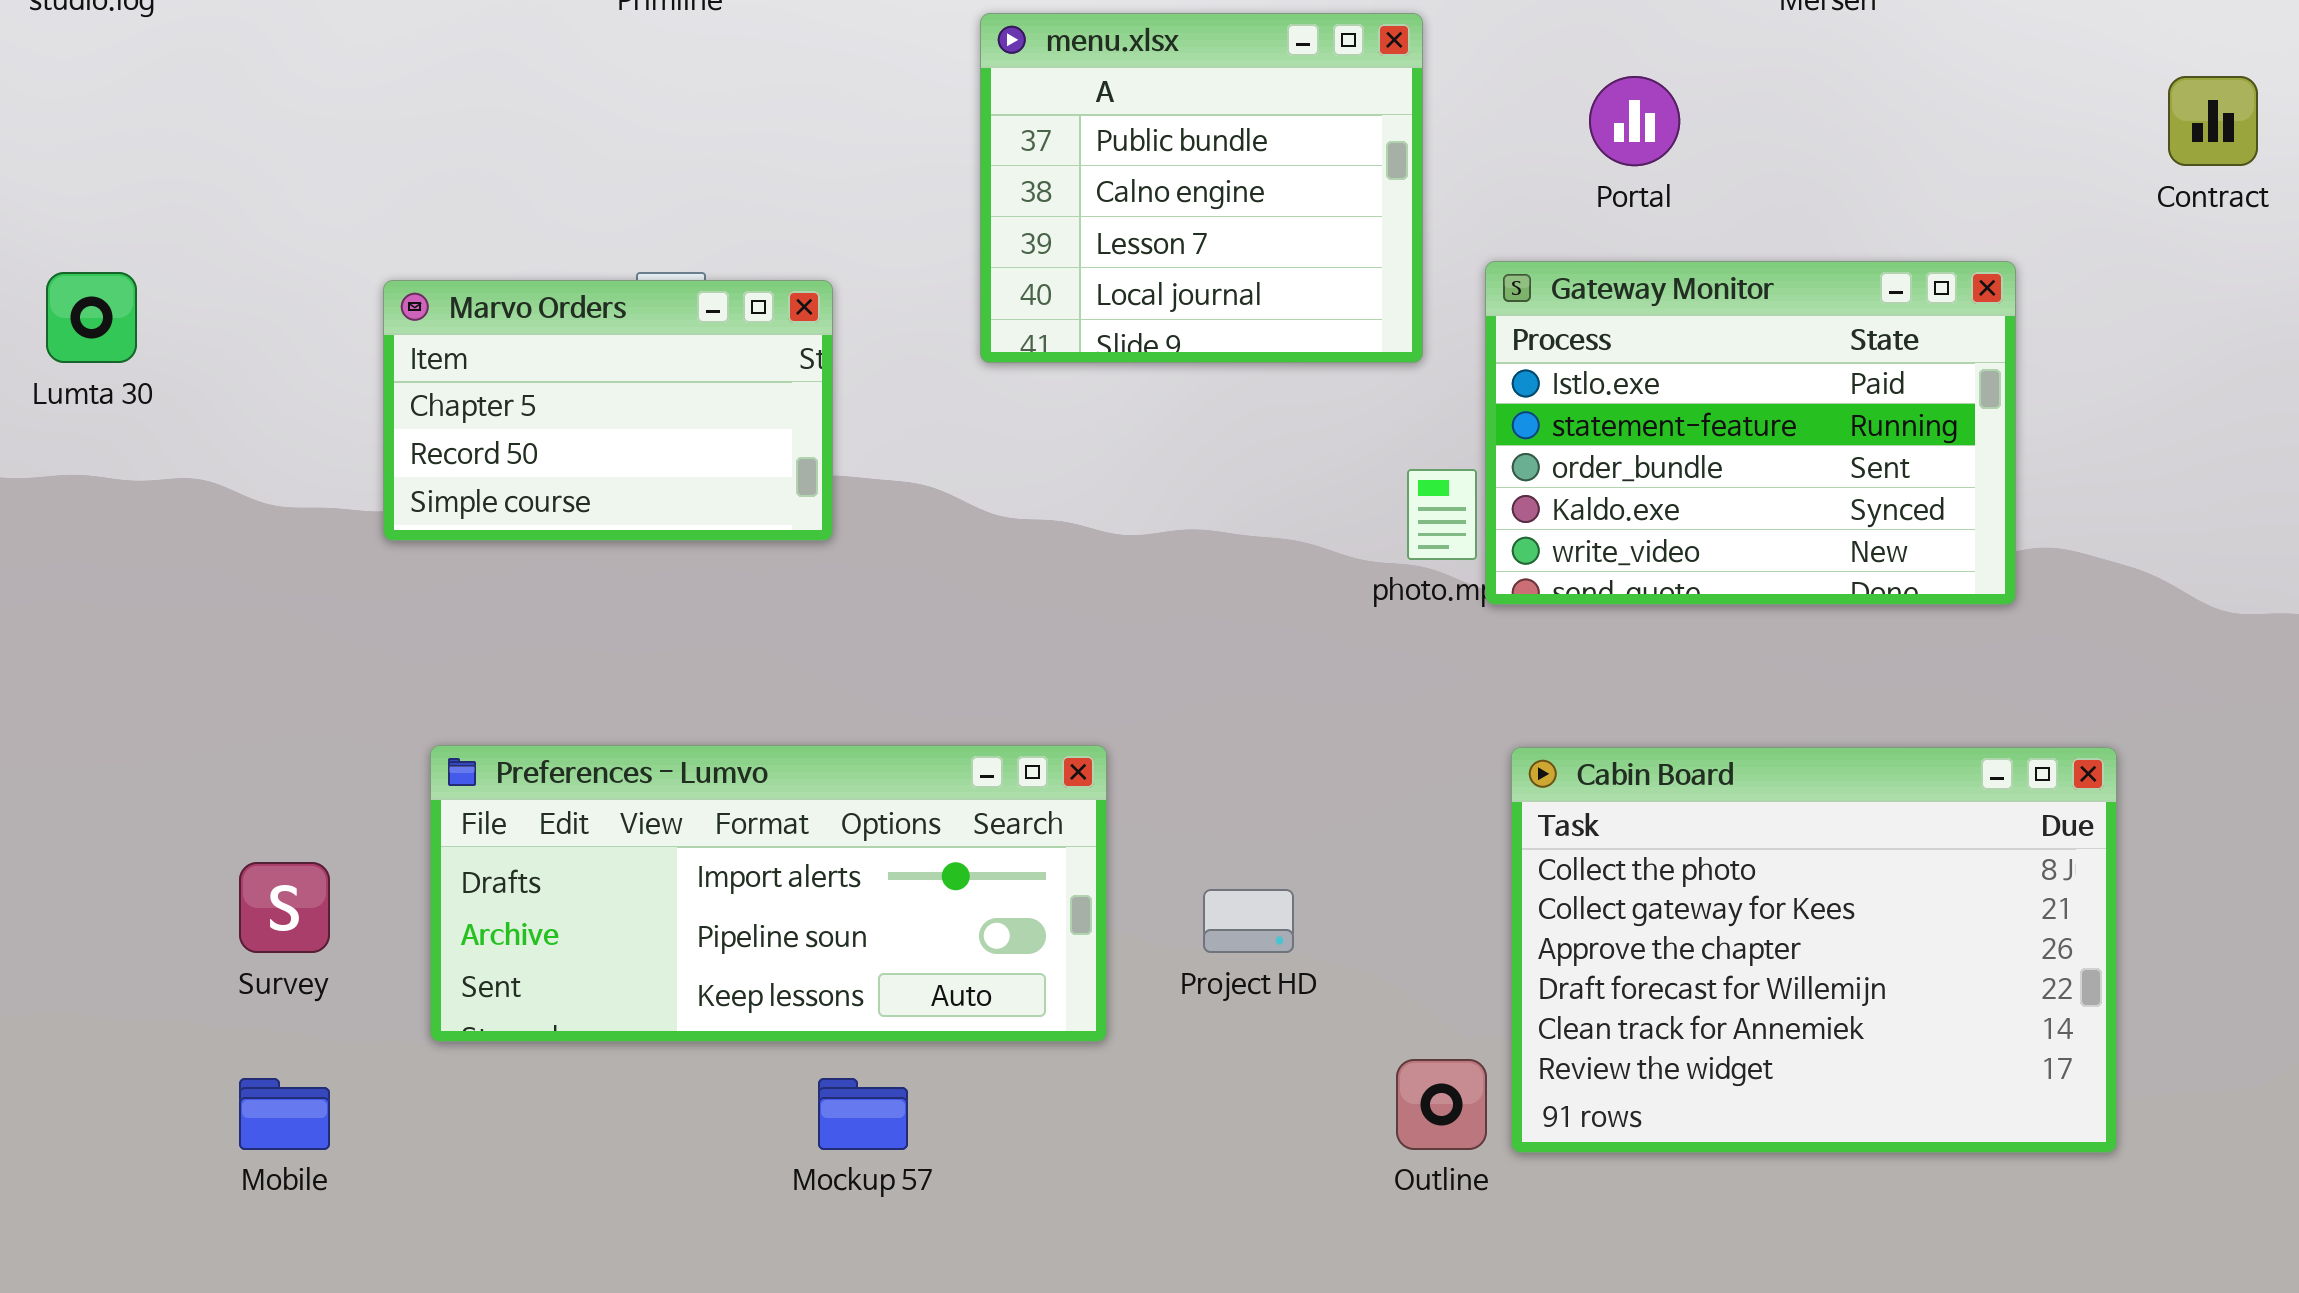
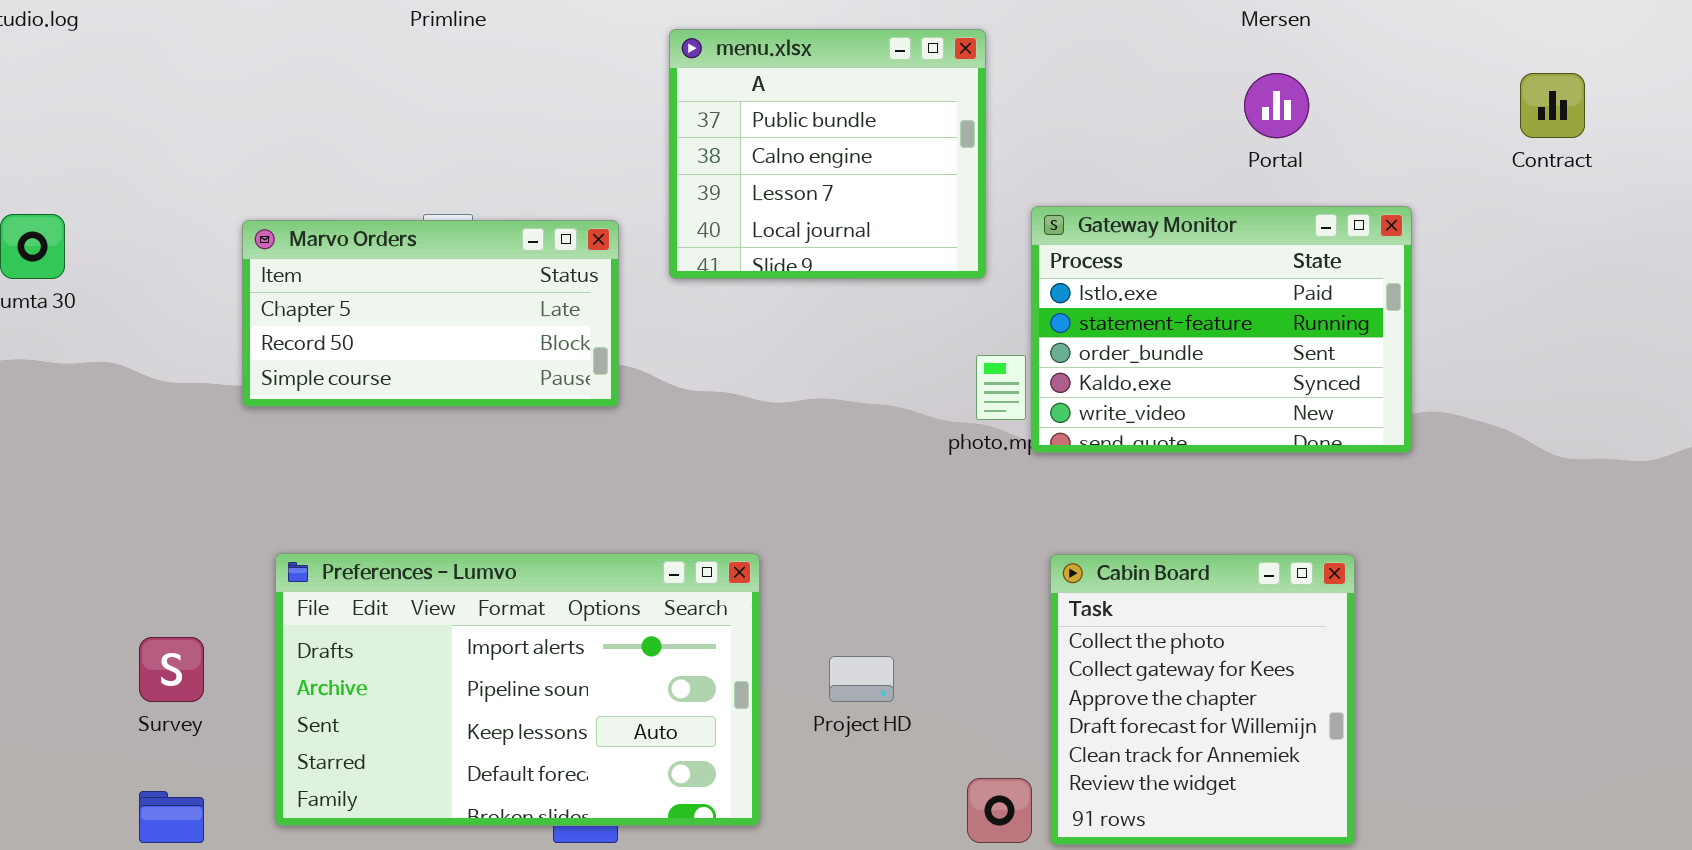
Portal: [1589,76,1680,166] -> [1244,73,1309,138], moved
Marvo Orders: [383,280,833,541] -> [242,220,619,407], resized
Preferences - Lumvo: [430,745,1107,1042] -> [275,553,760,826], resized
Cabin Board: [1511,747,2117,1153] -> [1050,554,1355,845], resized

